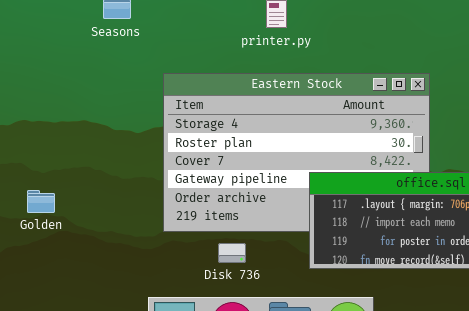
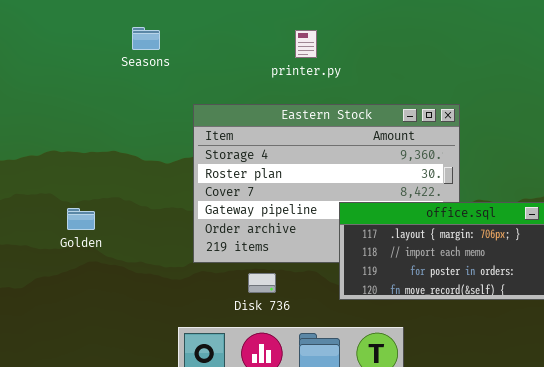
Golden: [27,190,55,213] -> [67,208,95,230], moved

